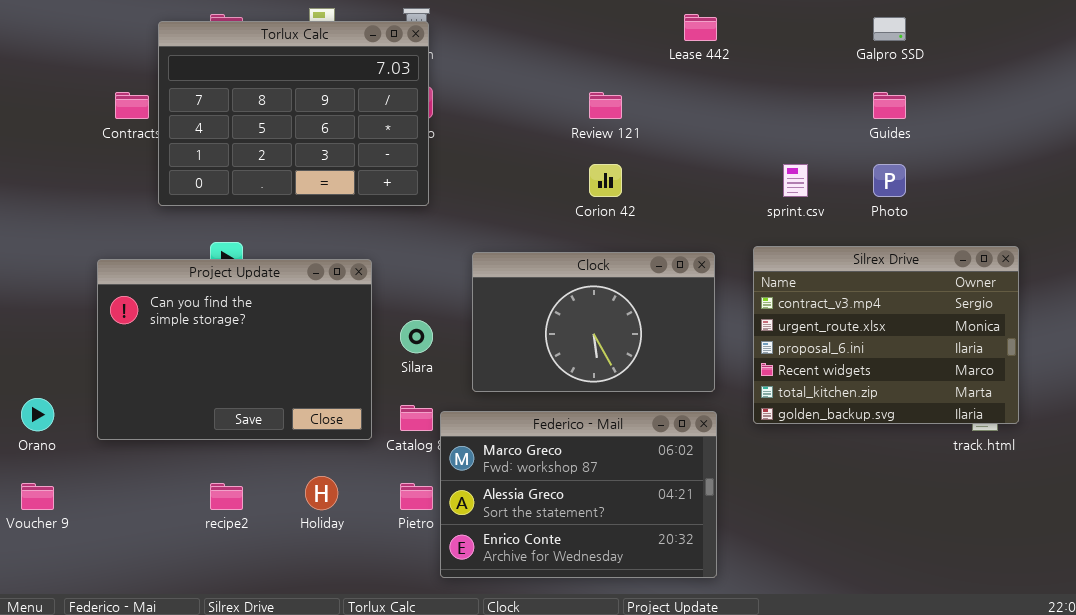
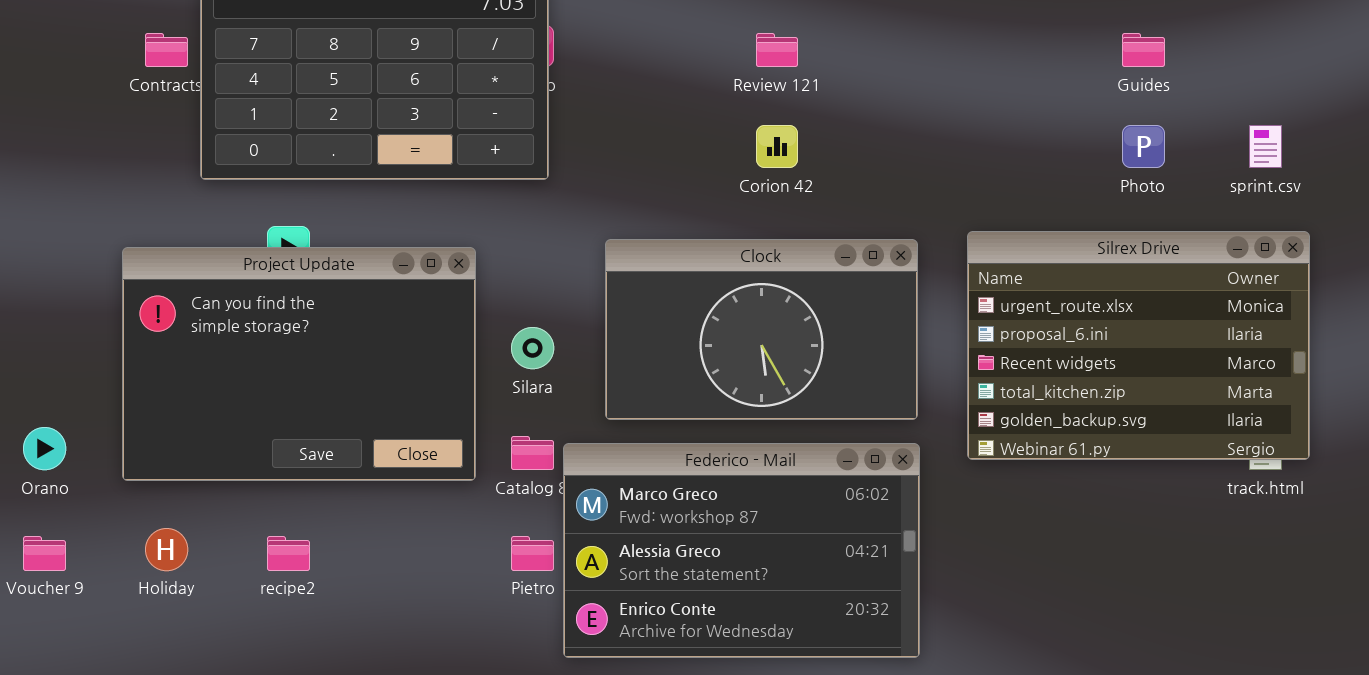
sprint.csv: [783,164,808,197] -> [1249,125,1282,168], moved
Silrex Drive: [753,246,1019,424] -> [967,231,1310,460], scrolled down 1 row
Holiday: [305,476,338,510] -> [145,528,188,571], moved

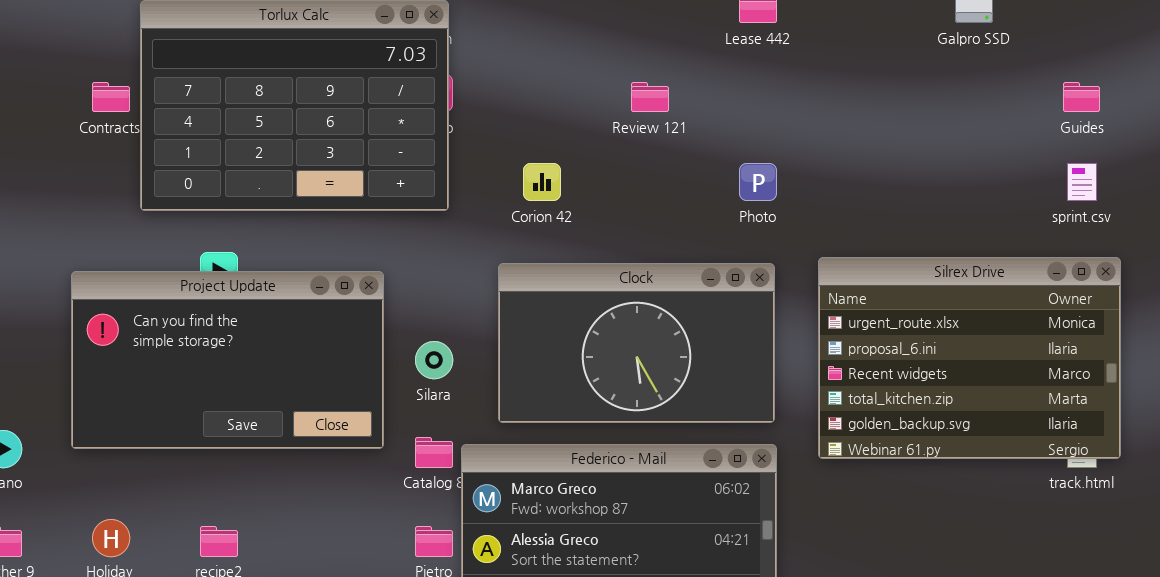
Guides: [1122,33,1165,67] -> [1063,82,1100,112], moved
Corion 42: [756,125,798,168] -> [523,163,561,201], moved
Photo: [1122,125,1165,168] -> [739,163,777,201], moved
Project Update: [122,247,476,481] -> [71,271,384,449], resized

